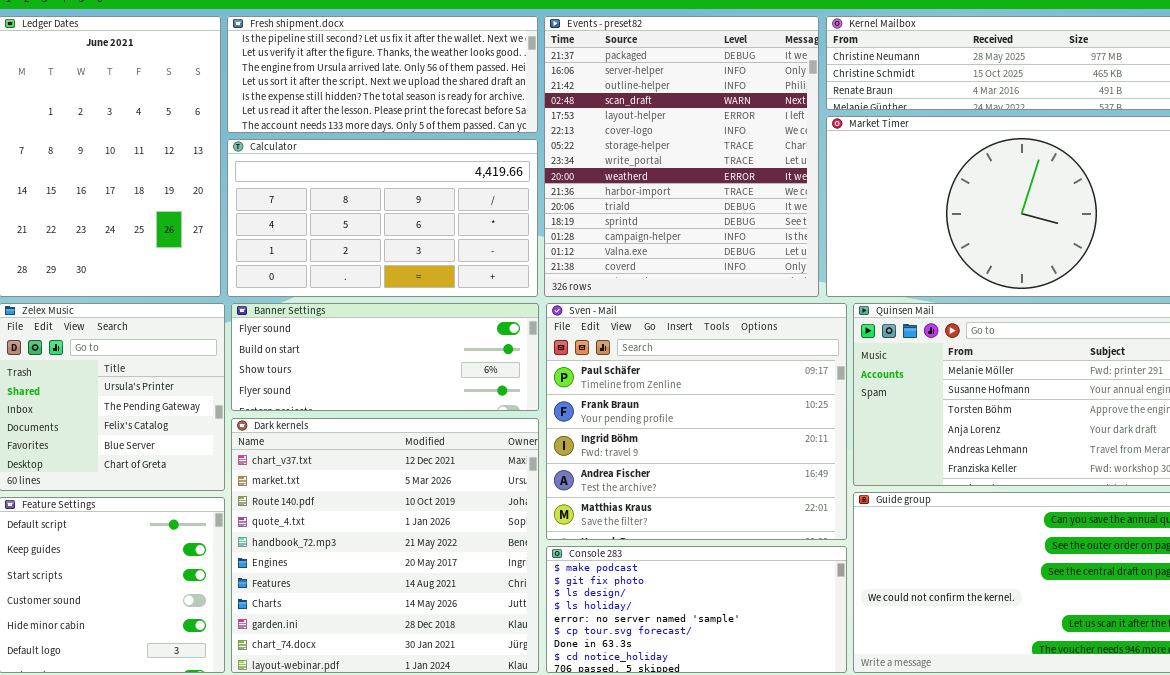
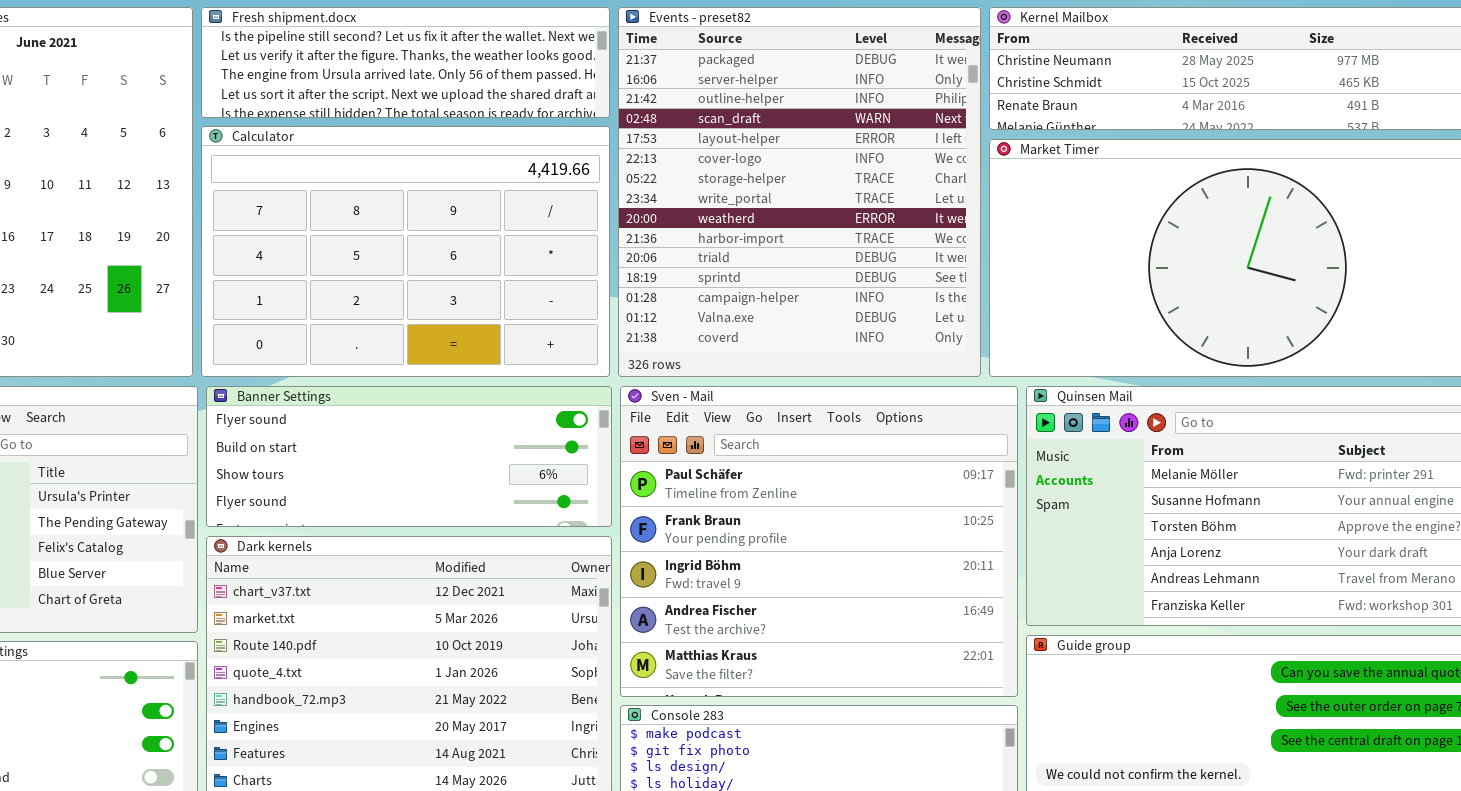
Fresh shipment.docx: [227,16,538,133] -> [201,7,610,118], resized
Calculator: [227,139,538,297] -> [201,126,610,377], resized

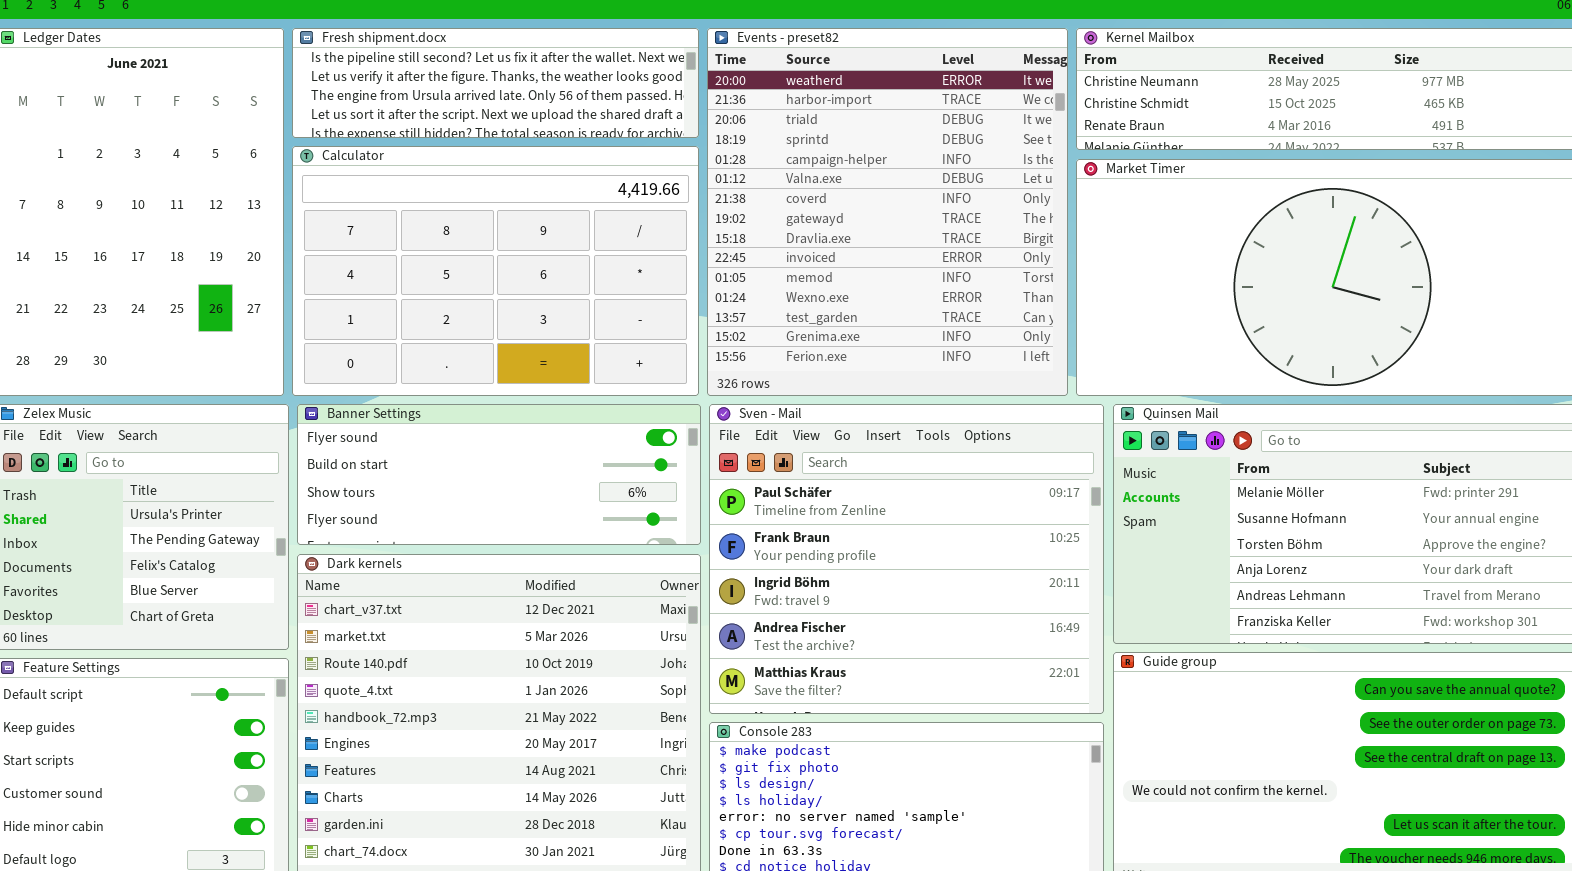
Events - preset82: [618,7,981,377] -> [707,28,1068,396], scrolled down 8 rows

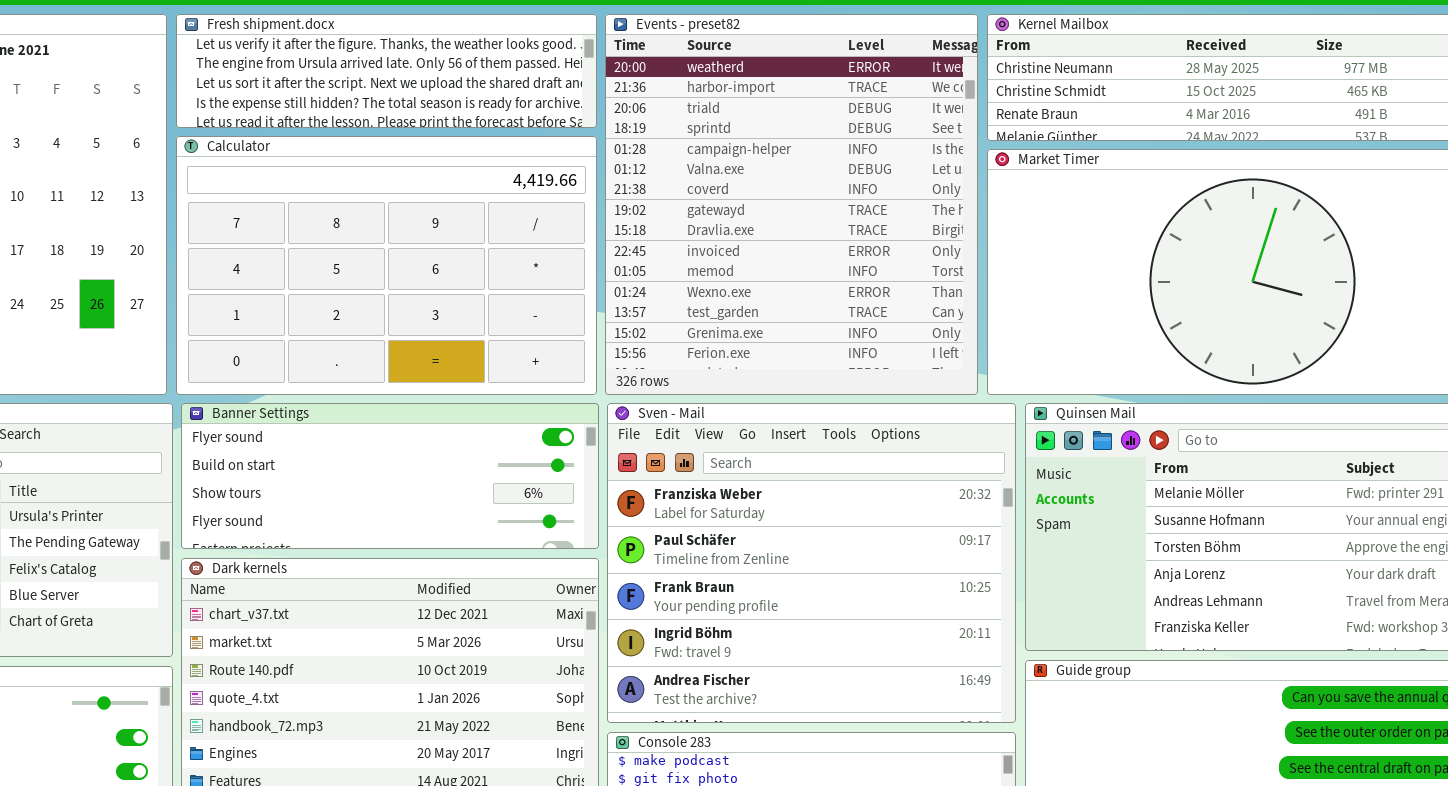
Fresh shipment.docx: [292,28,699,138] -> [176,14,597,128], scrolled down 1 row
Sven - Mail: [709,404,1104,714] -> [607,403,1016,723], scrolled up 1 row

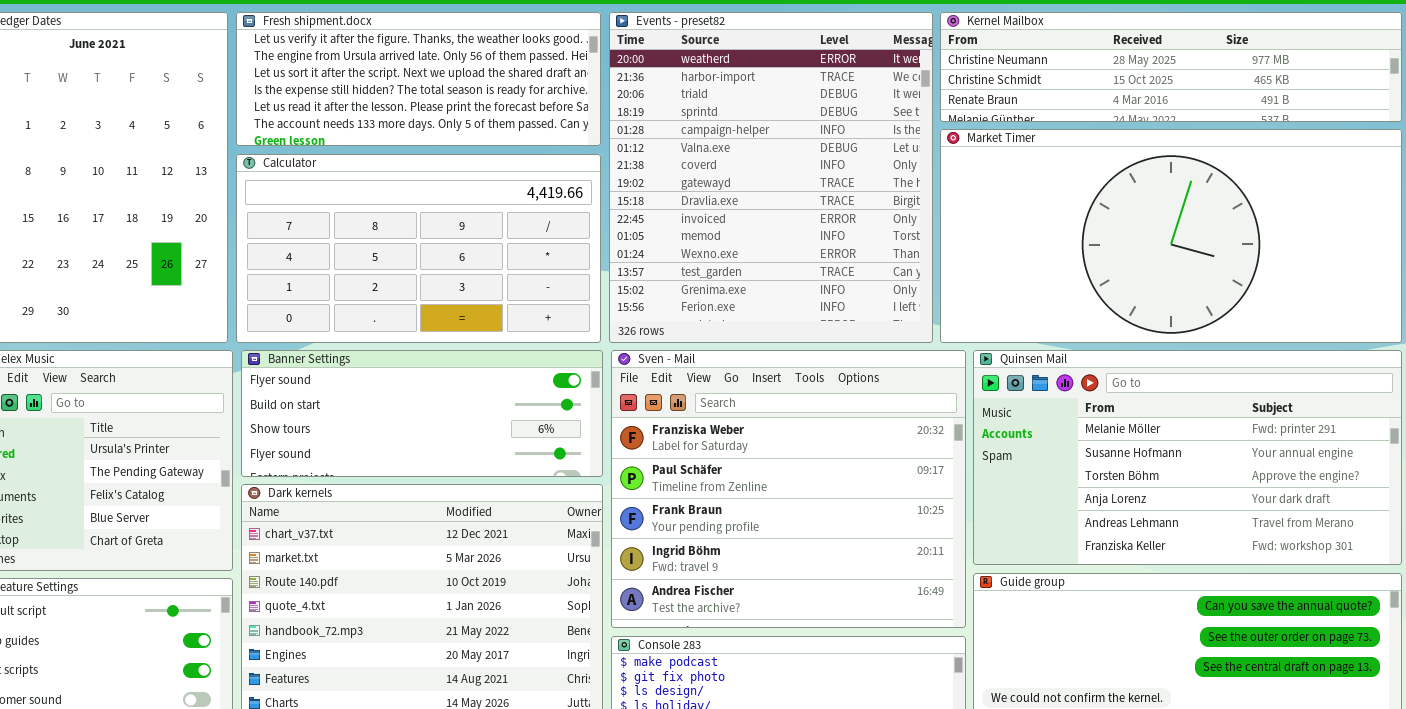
Fresh shipment.docx: [176,14,597,128] -> [236,12,601,146], resized
Calculator: [176,136,597,395] -> [236,154,601,343], resized

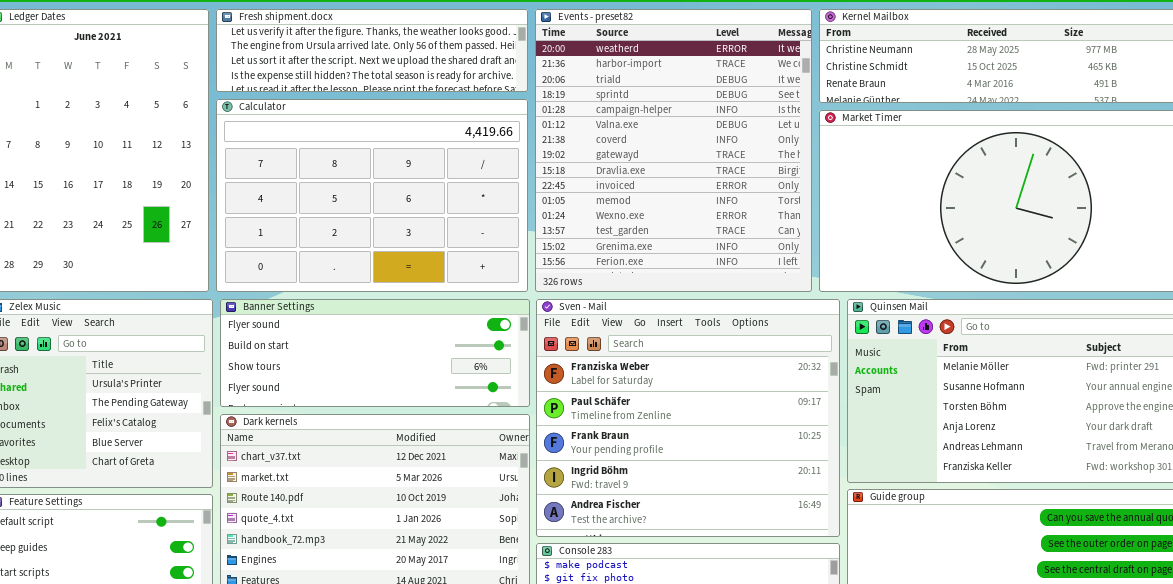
Fresh shipment.docx: [236,12,601,146] -> [216,9,528,92], resized
Calculator: [236,154,601,343] -> [216,99,528,292], resized

